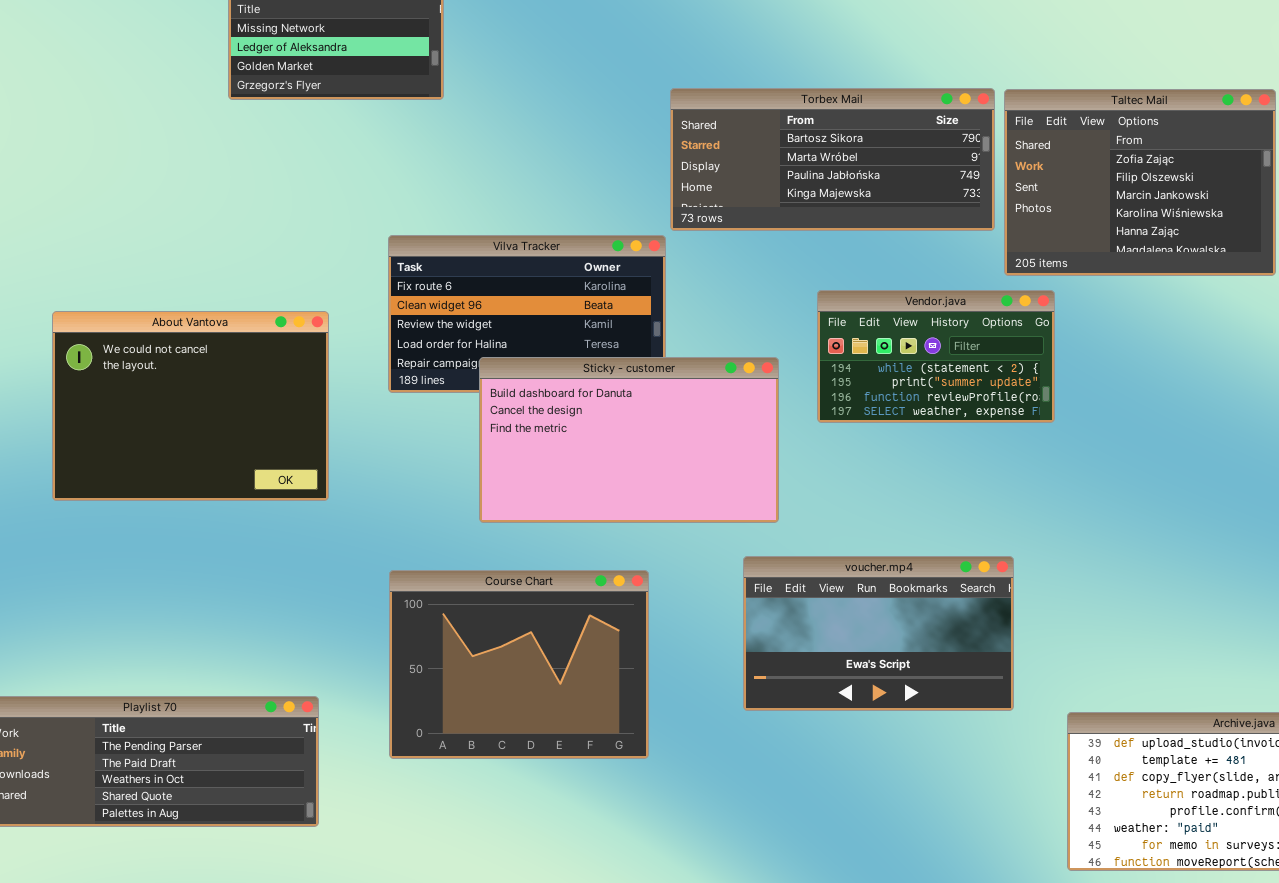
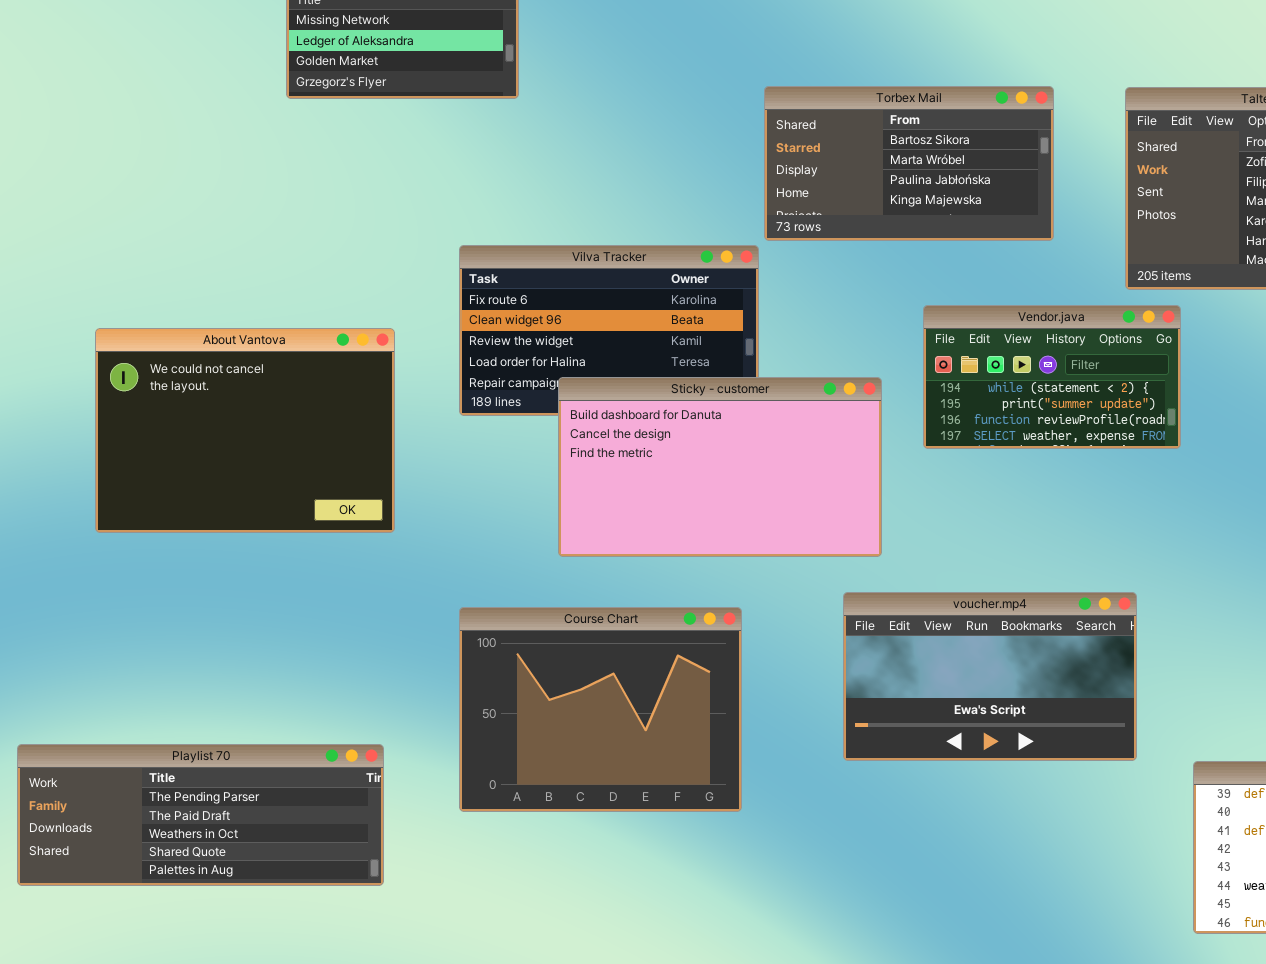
Torbex Mail: [670,88,995,231] -> [764,86,1054,241], resized

